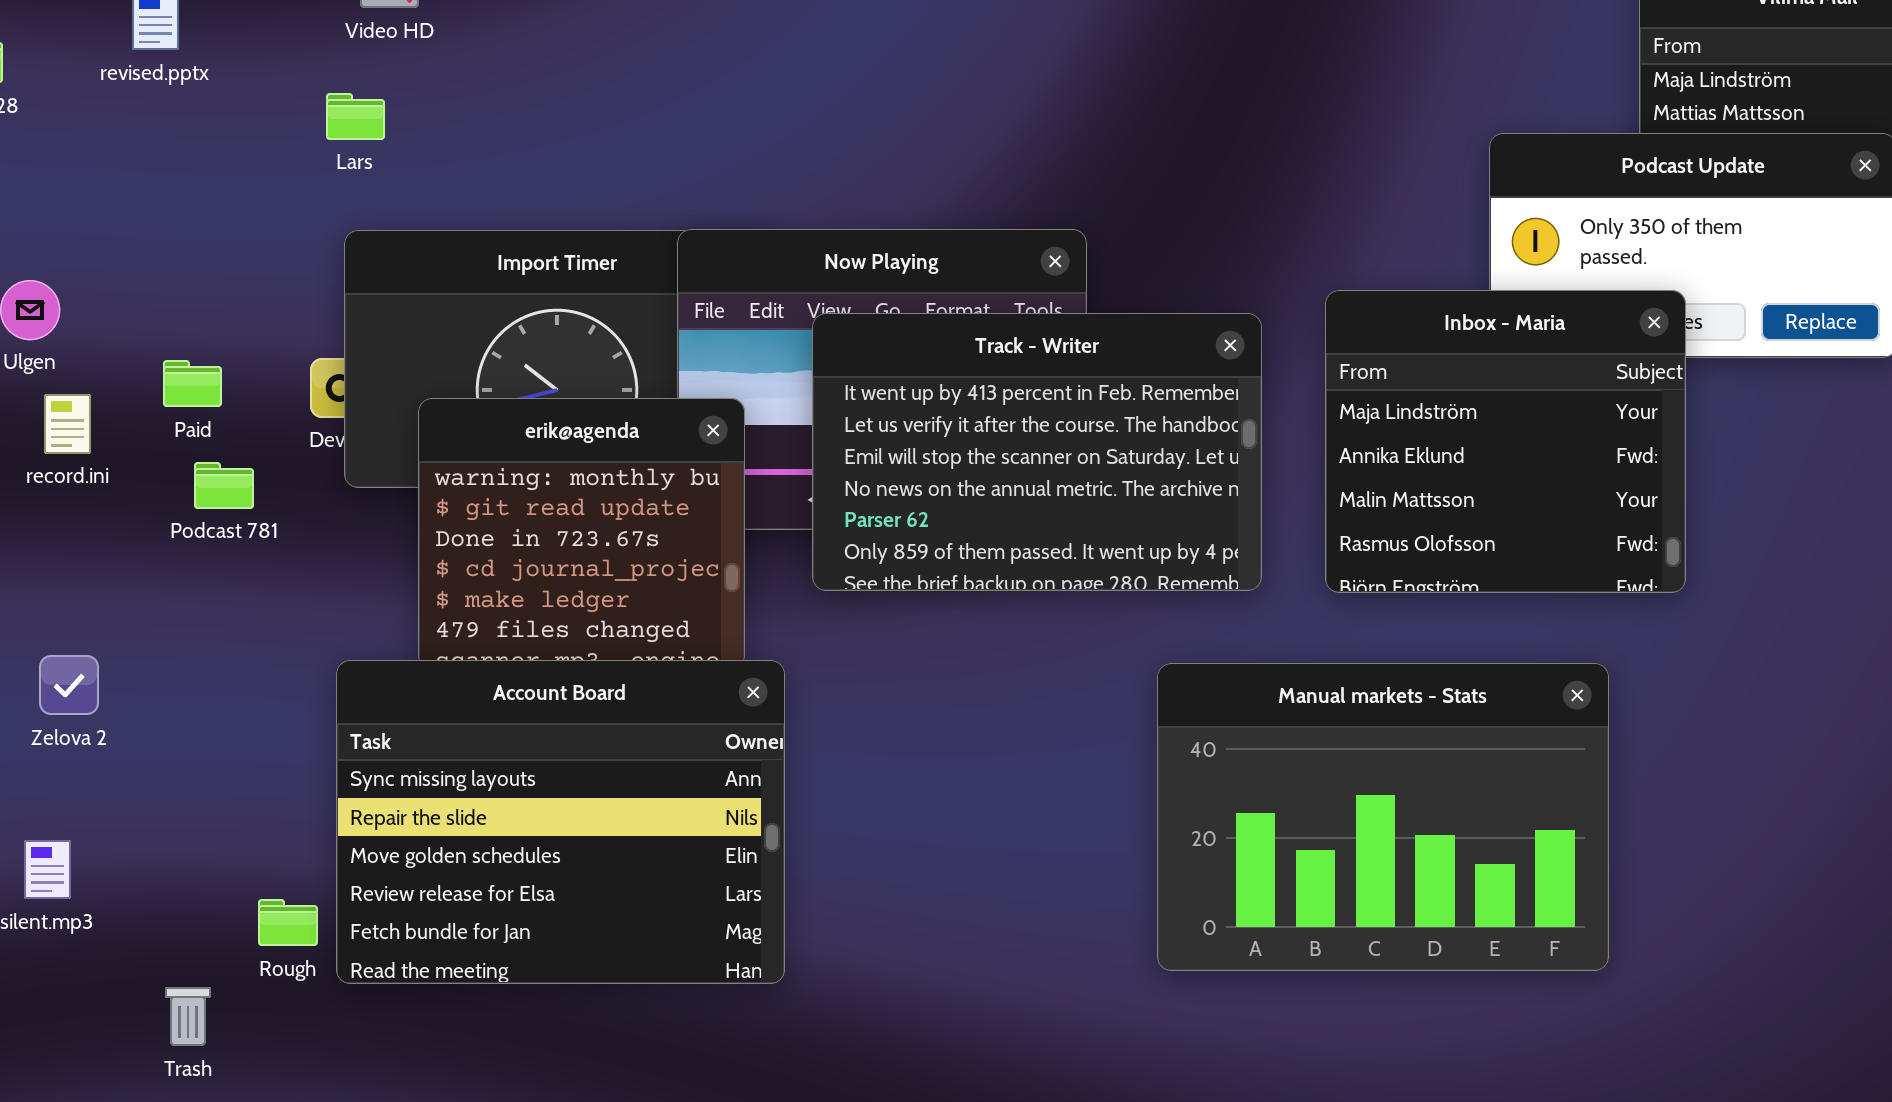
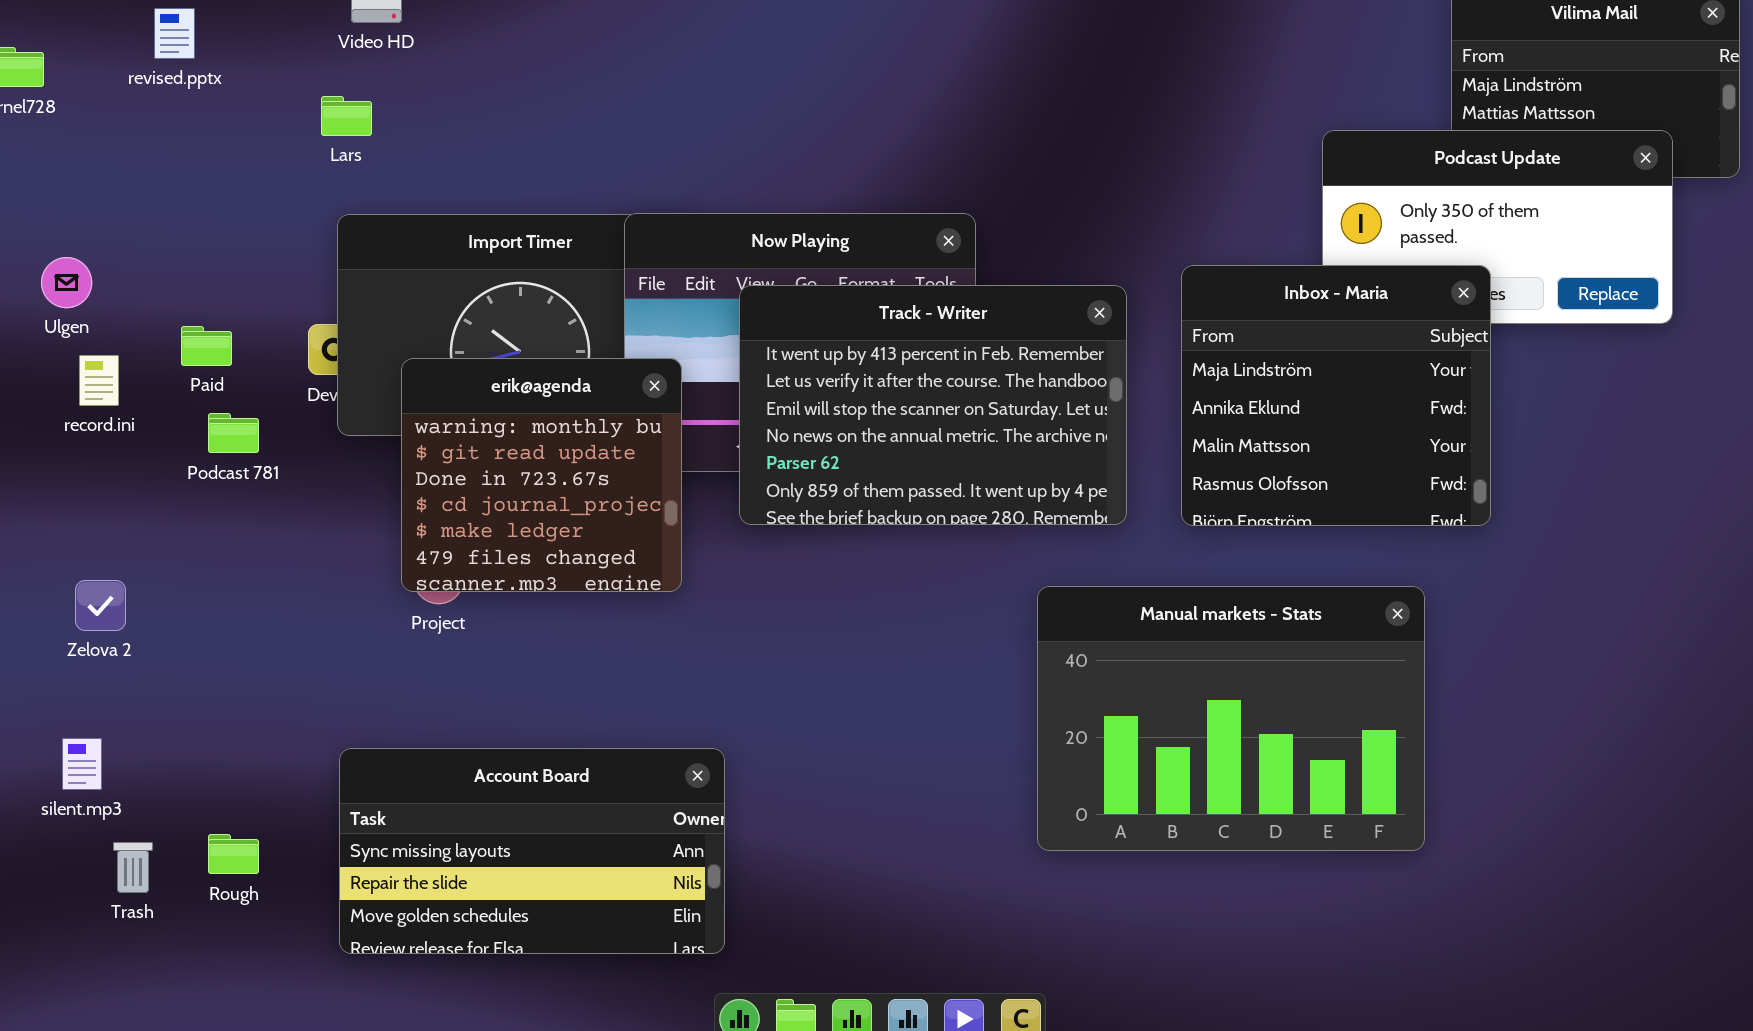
Account Board: [336,660,785,984] -> [339,748,725,954], moved, resized
Rough: [258,899,318,946] -> [208,834,259,874], moved
Trash: [165,987,211,1046] -> [113,842,153,893], moved

